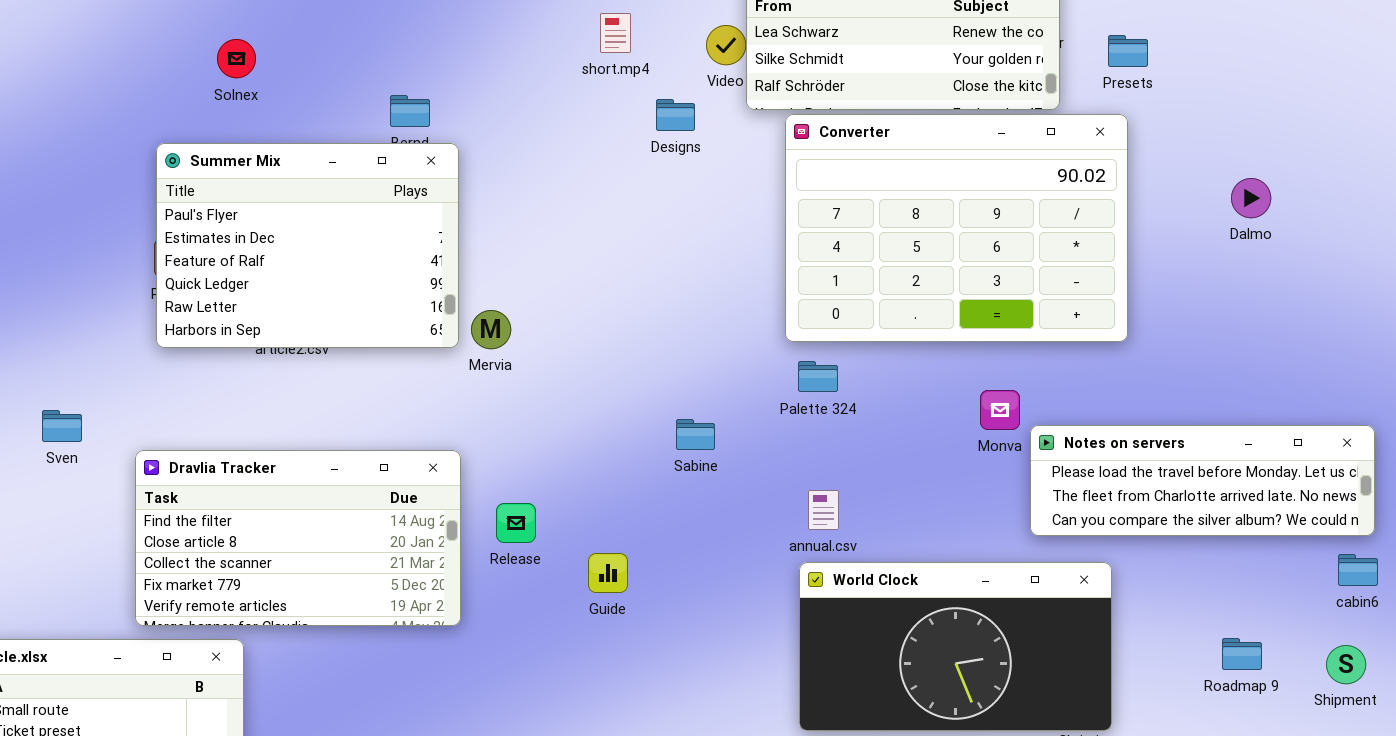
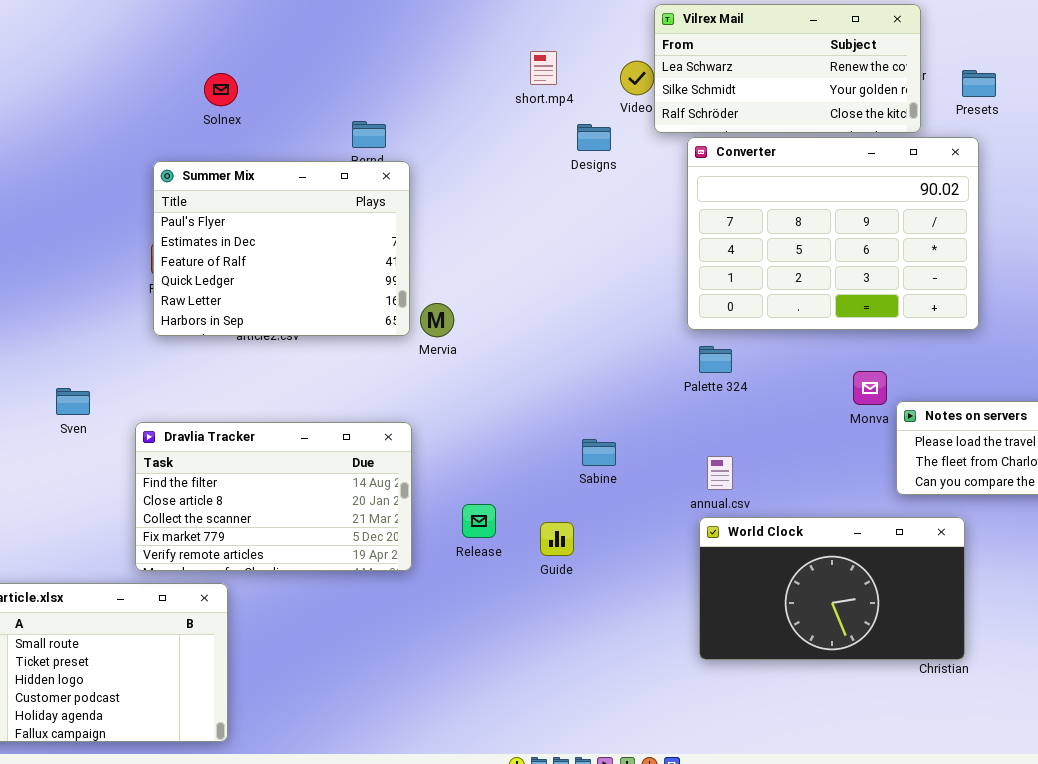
Sabine: [676,419,715,450] -> [582,439,616,466], moved
Release: [496,503,536,543] -> [462,504,496,538], moved
Guide: [588,553,628,593] -> [540,522,574,556], moved

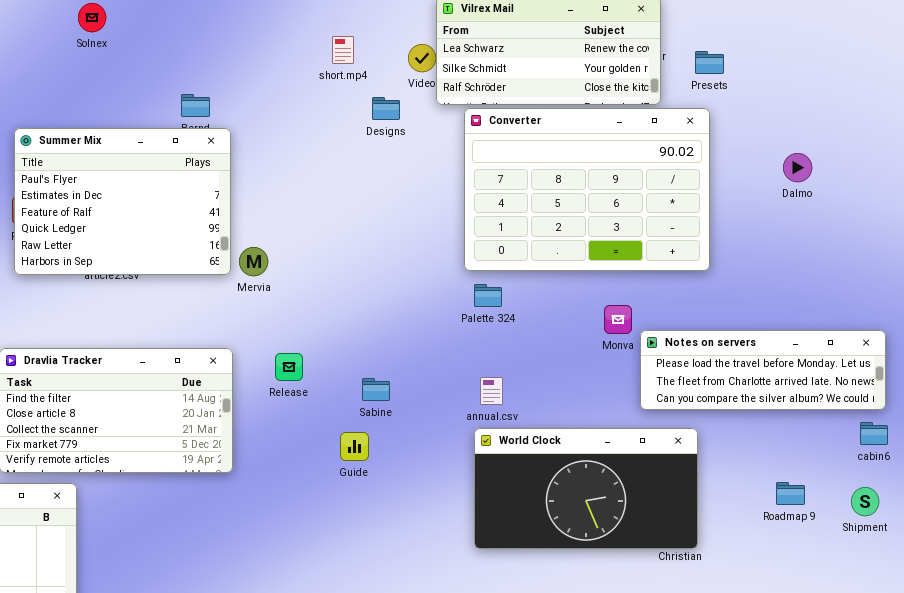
Solnex: [204,73,238,106] -> [78,3,106,32], moved
Sabine: [582,439,616,466] -> [362,378,390,401], moved
Release: [462,504,496,538] -> [275,353,303,381], moved

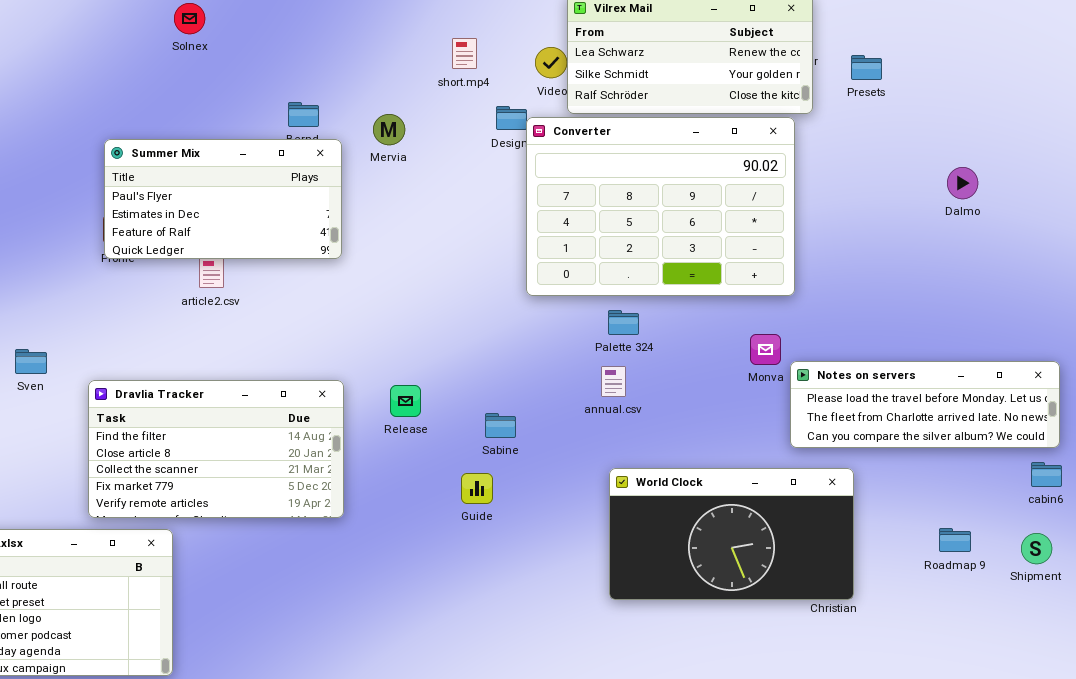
Converter: [464,108,710,271] -> [526,117,795,296], moved
Summer Mix: [14,128,231,275] -> [104,139,342,259], resized
Mervia: [239,247,268,276] -> [373,114,405,145], moved
annual.csv: [480,377,503,405] -> [601,366,626,397], moved

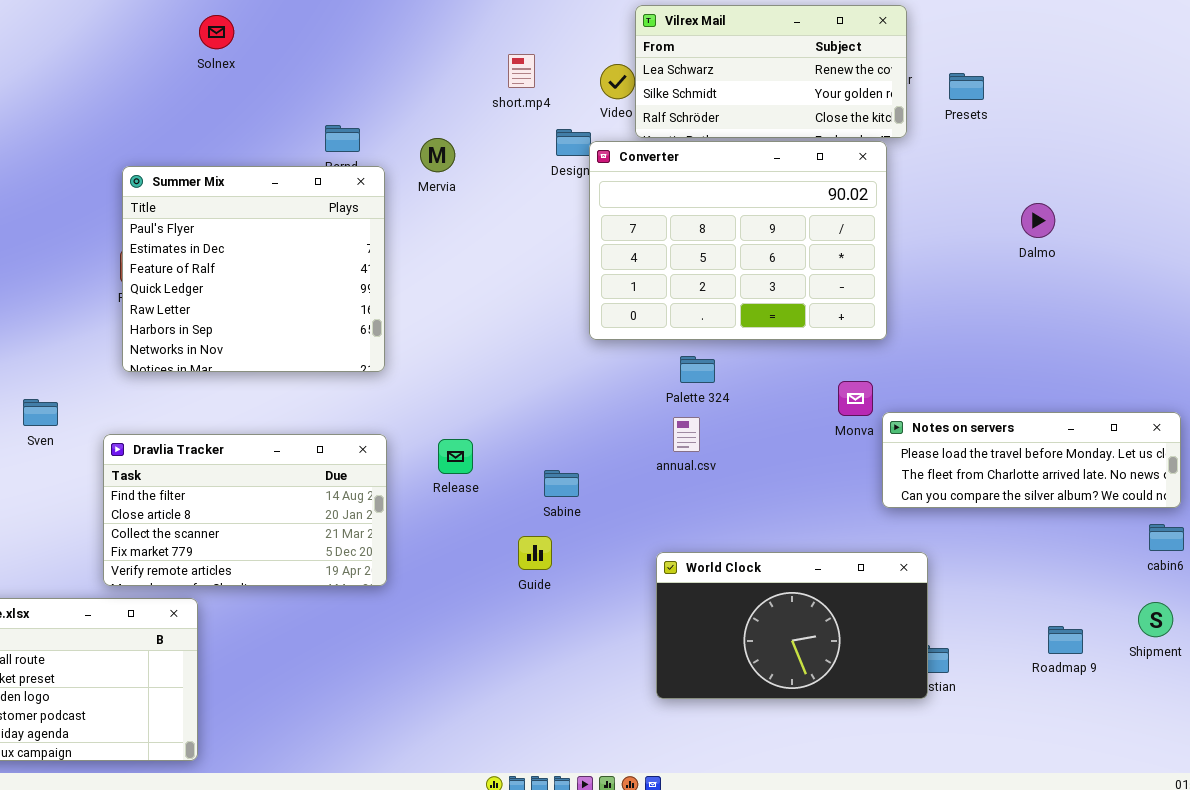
Summer Mix: [104,139,342,259] -> [122,166,385,372], resized
Dalmo: [947,167,978,199] -> [1021,203,1055,238], moved
World Clock: [609,468,854,600] -> [656,552,928,699], moved
Roadmap 9: [939,528,971,552] -> [1048,626,1083,654], moved

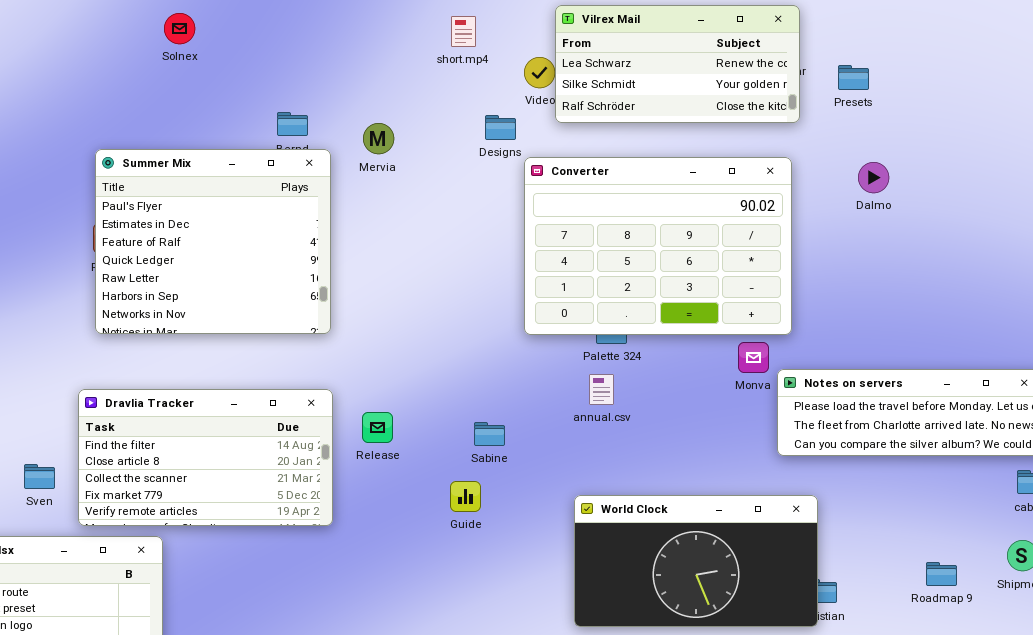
short.mp4: [508,54,535,88] -> [451,16,476,47], moved
Converter: [589,141,887,340] -> [524,157,792,335], moved
Dalmo: [1021,203,1055,238] -> [858,162,889,193], moved
Sven: [23,399,58,426] -> [24,464,55,489], moved
Release: [438,439,473,474] -> [362,412,393,443], moved

